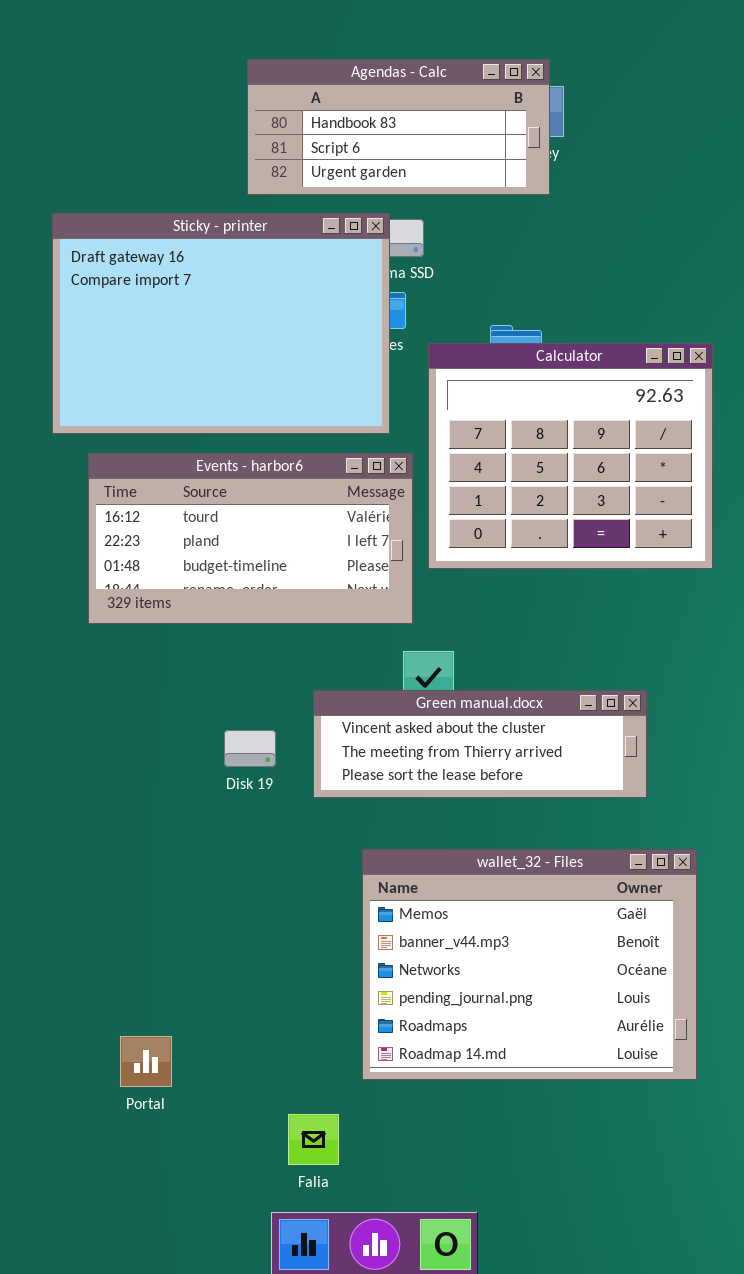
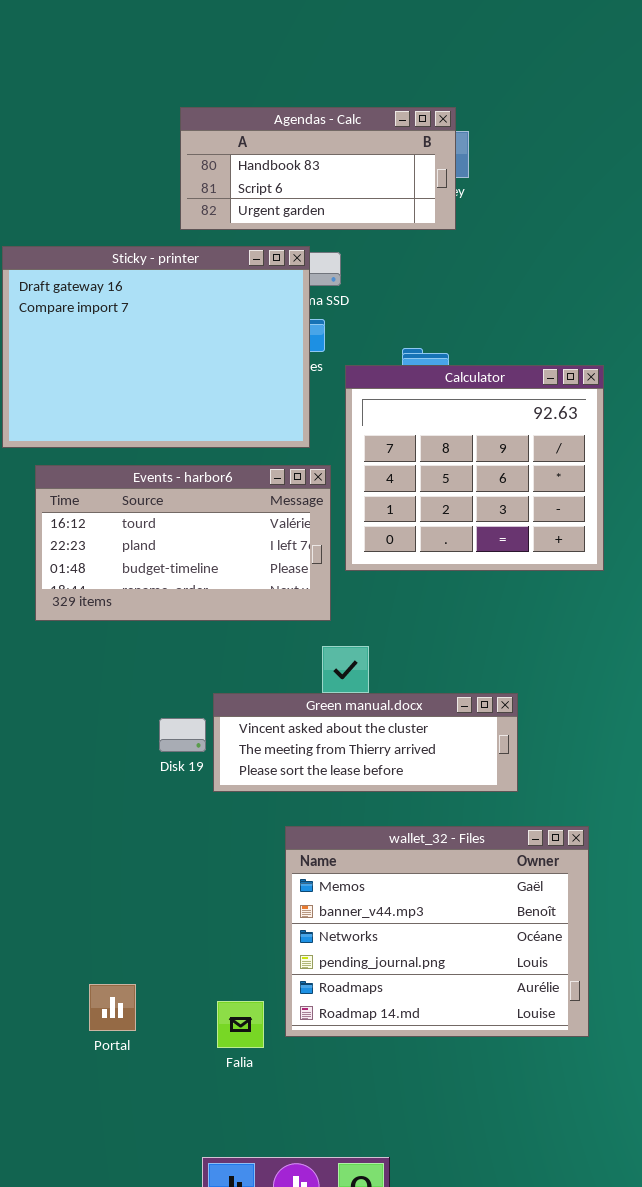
Green manual.docx: [313,690,647,798] -> [213,693,518,792], moved
Portal: [120,1036,172,1087] -> [89,984,136,1031], moved
Falia: [288,1114,339,1165] -> [217,1001,264,1048], moved

